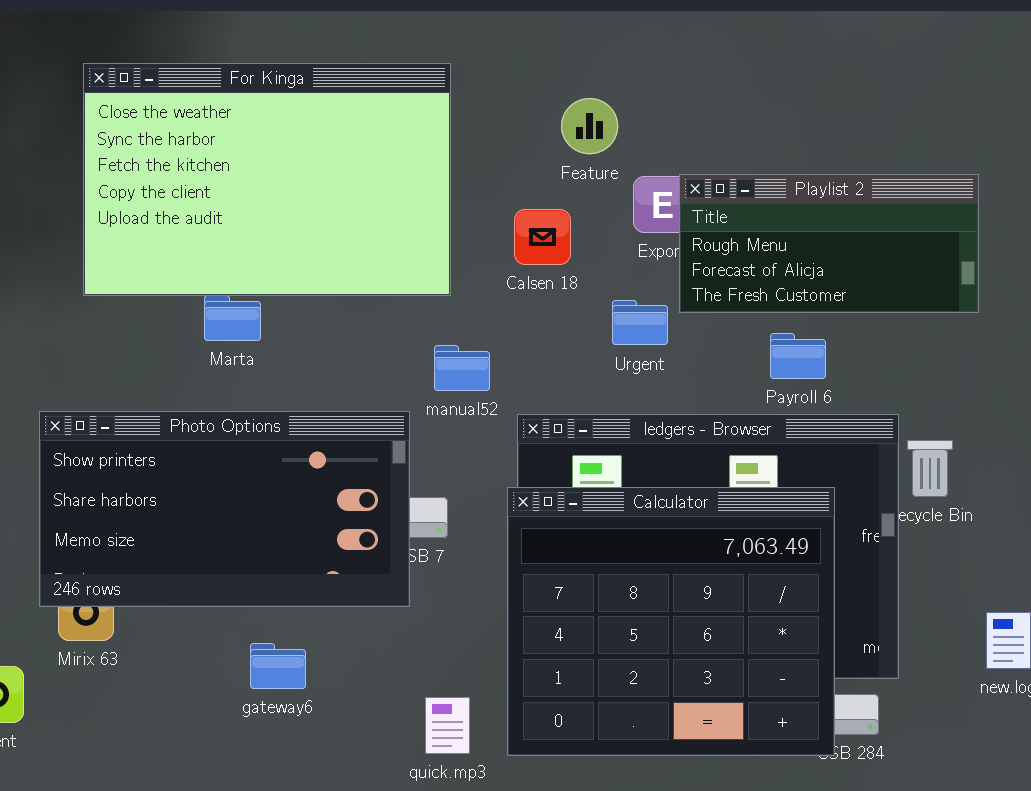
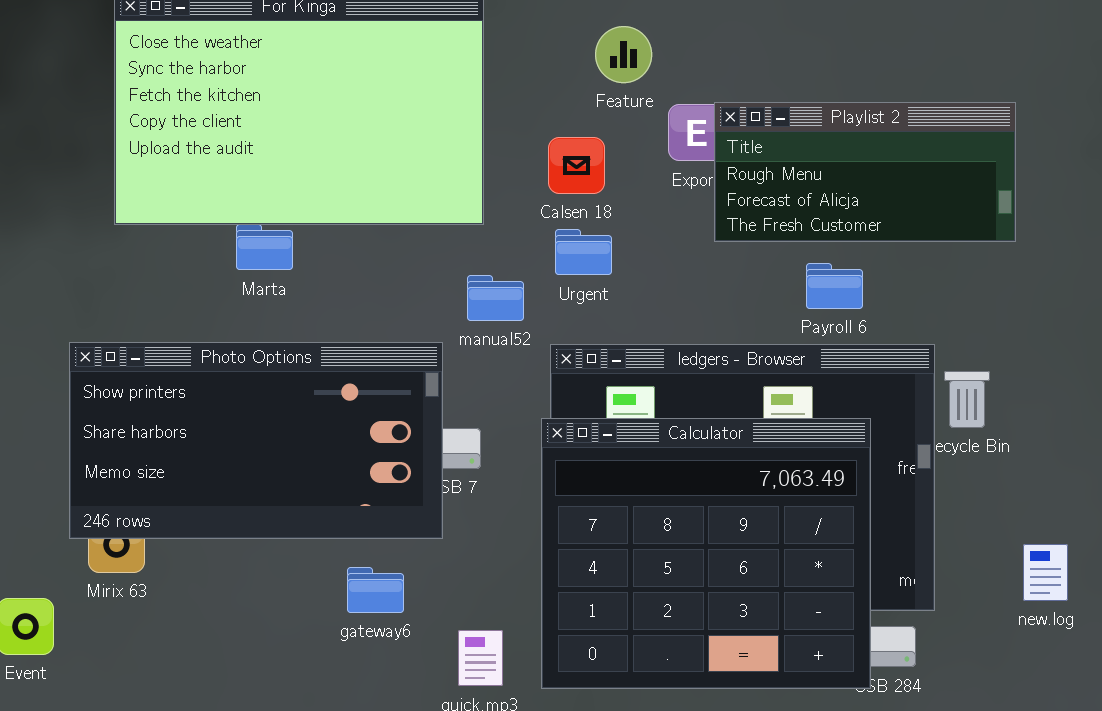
Urgent: [612,300,668,345] -> [555,229,612,275], moved
gateway6: [250,643,306,689] -> [347,567,404,613], moved

